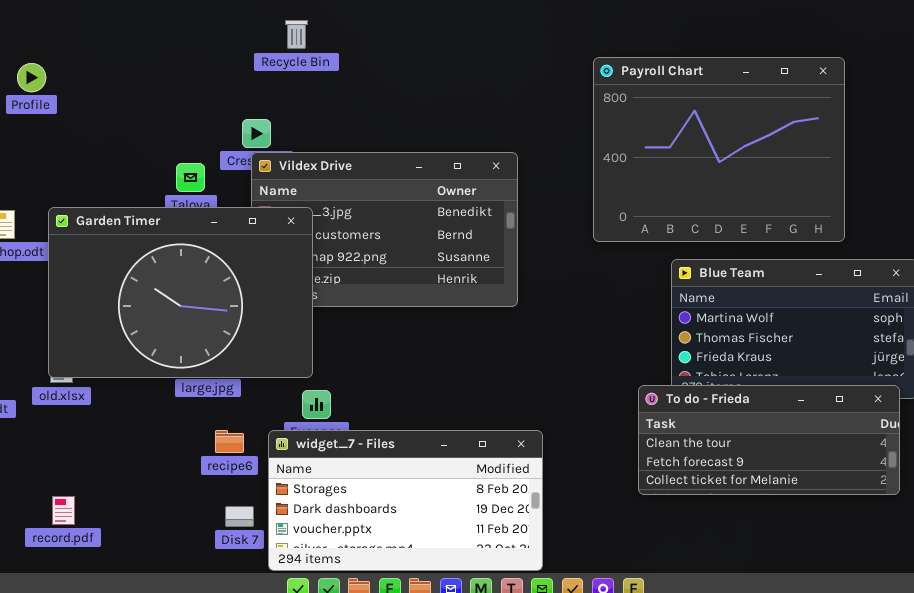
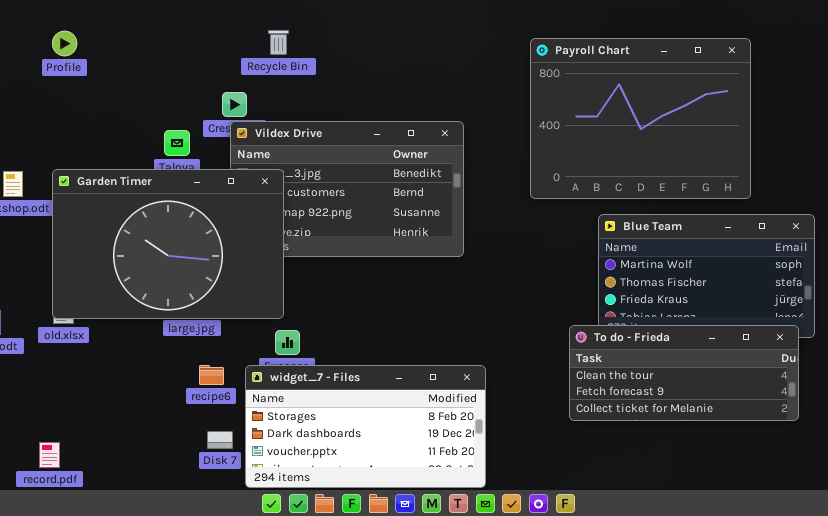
Recycle Bin: [285,20,308,49] -> [268,30,289,55], moved
Profile: [17,63,46,92] -> [52,31,77,56], moved
record.pdf: [52,496,75,525] -> [39,442,60,468], moved

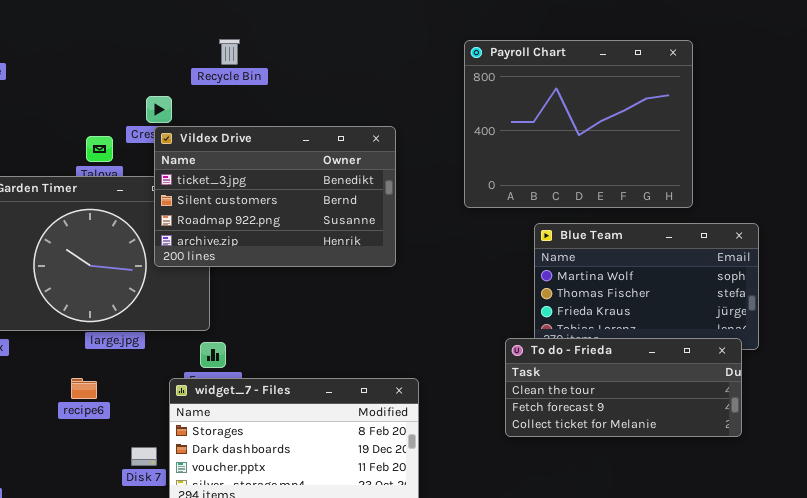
Recycle Bin: [268,30,289,55] -> [219,39,240,65], moved
Vildex Drive: [230,121,464,257] -> [154,126,396,267], raised
recipe6: [199,365,224,385] -> [71,378,97,399], moved

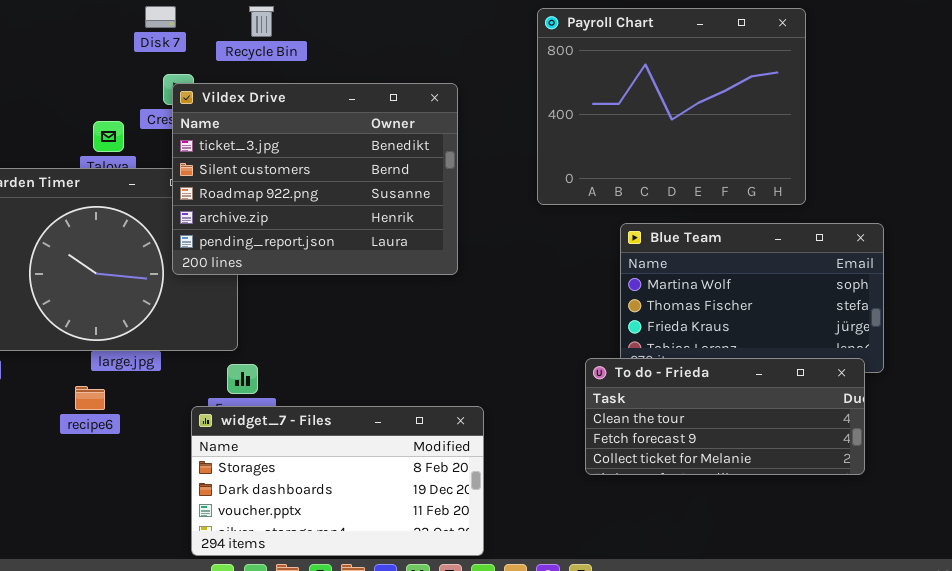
Vildex Drive: [154,126,396,267] -> [172,83,458,275], resized
recipe6: [71,378,97,399] -> [75,386,105,410], moved
Disk 7: [131,447,157,466] -> [145,6,176,28], moved

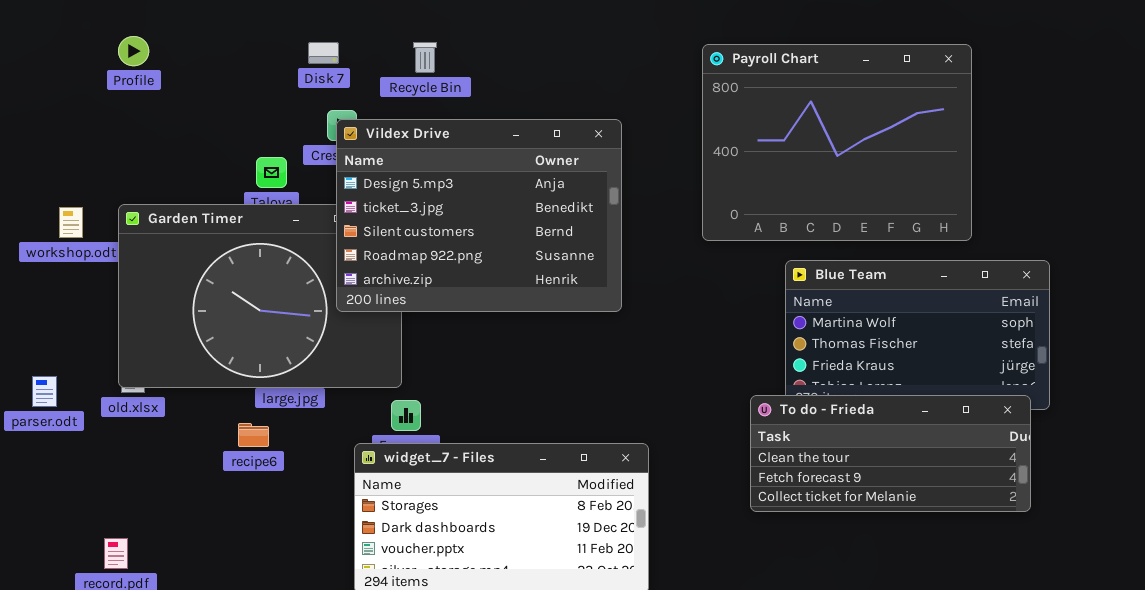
Vildex Drive: [172,83,458,275] -> [336,119,622,312], scrolled up 1 row

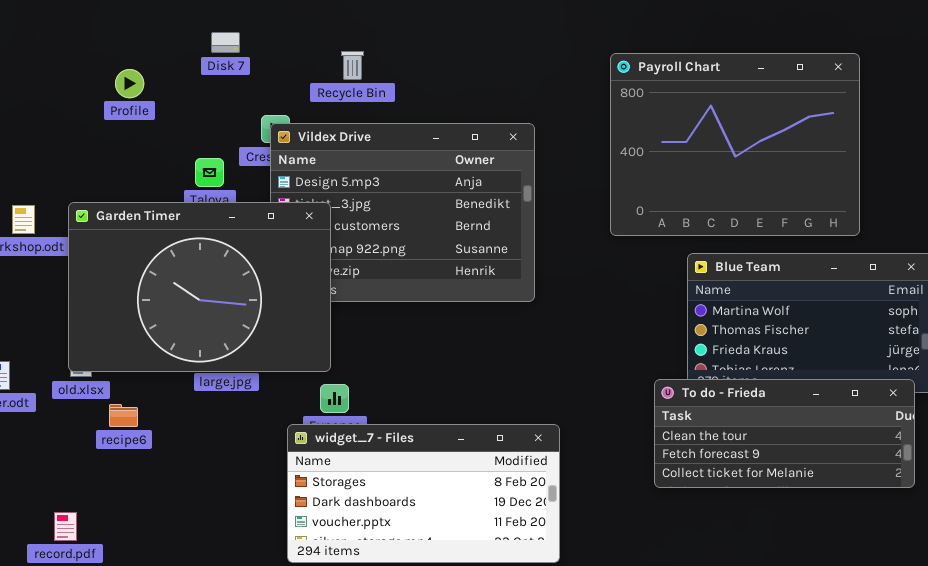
Profile: [118,36,149,66] -> [115,69,144,98], moved
Disk 7: [308,42,339,64] -> [211,32,240,53], moved
Garden Timer: [118,204,402,388] -> [68,202,331,372], raised
recipe6: [238,423,269,447] -> [109,404,138,427], moved

